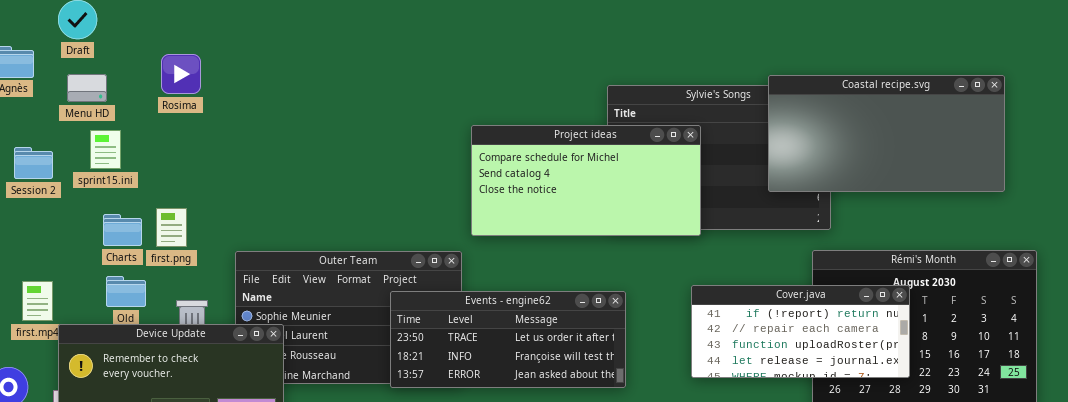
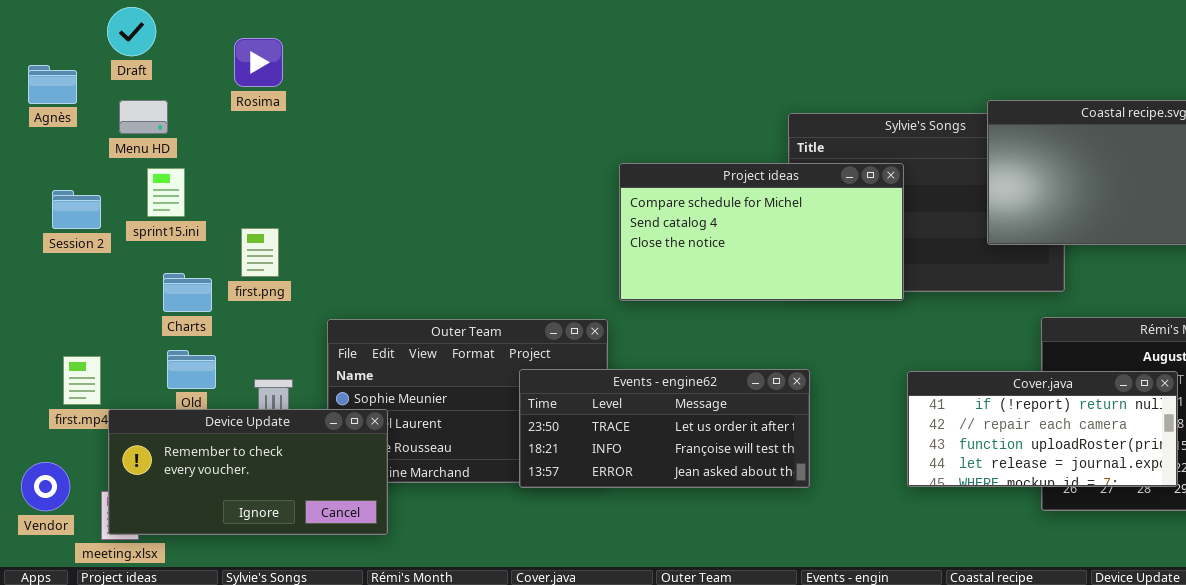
Rosima: [161,54,201,94] -> [234,38,283,87], moved
first.png: [156,208,187,247] -> [241,228,279,277], moved
Cover.java: [691,285,910,378] -> [907,371,1178,487], moved

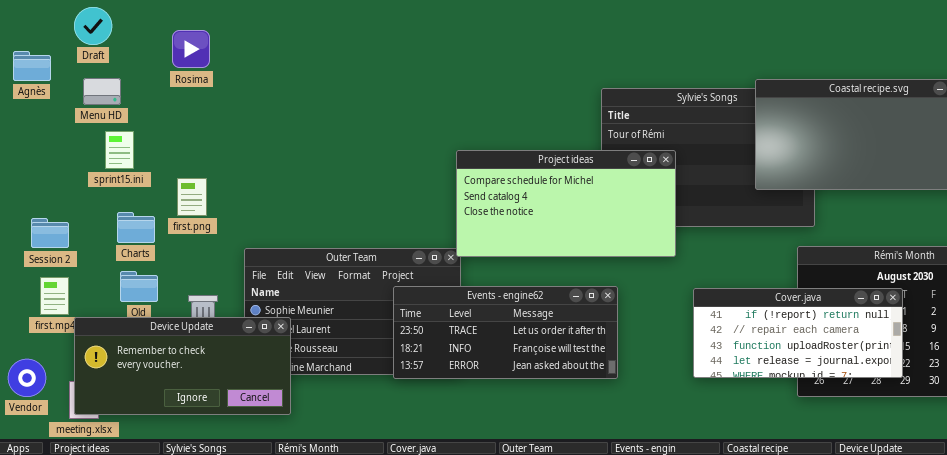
Project ideas: [619,163,904,301] -> [456,150,676,257], moved
Session 2: [52,190,101,229] -> [31,218,69,248], moved

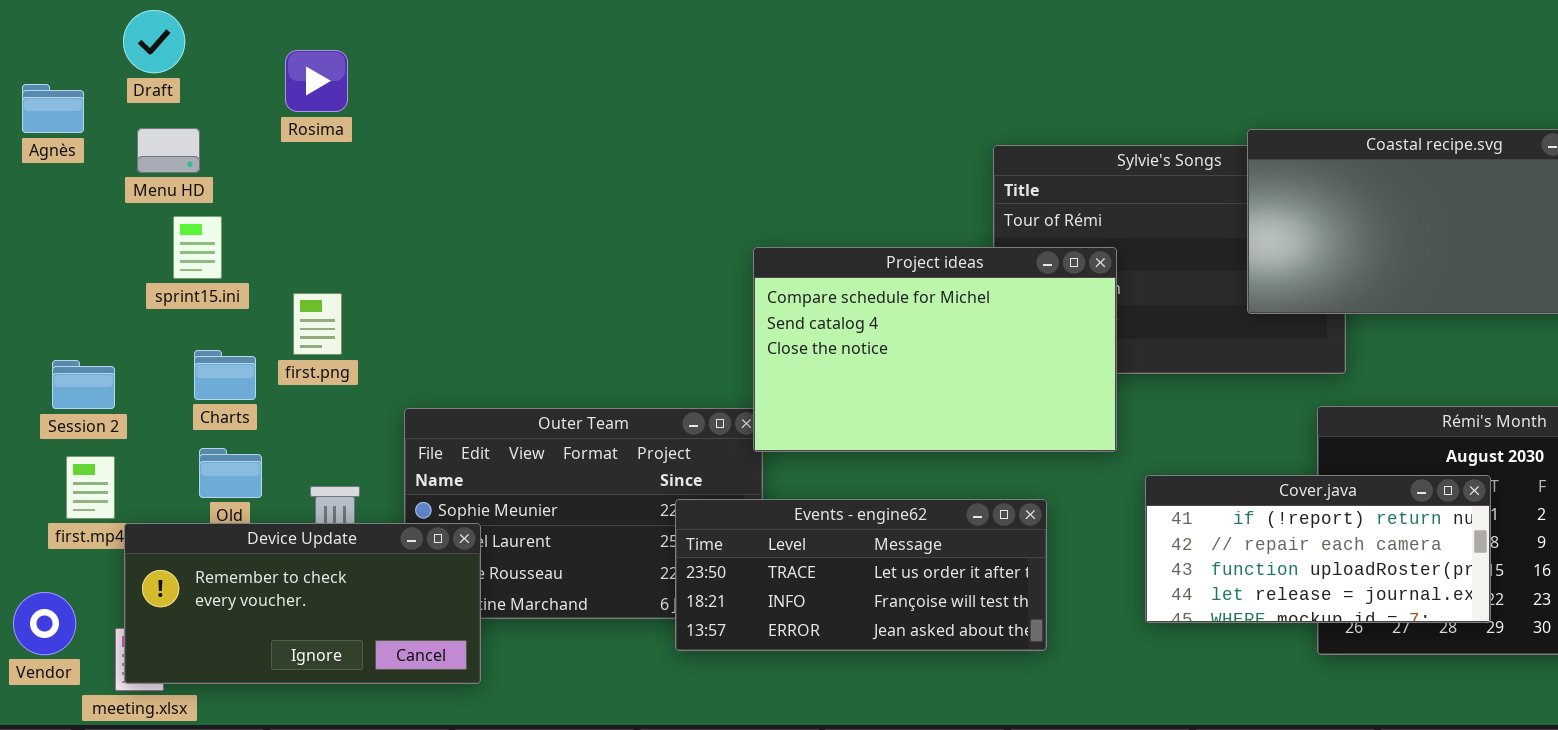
Project ideas: [456,150,676,257] -> [753,247,1117,452], resized
Events - engine62: [393,286,618,379] -> [675,499,1047,651], moved

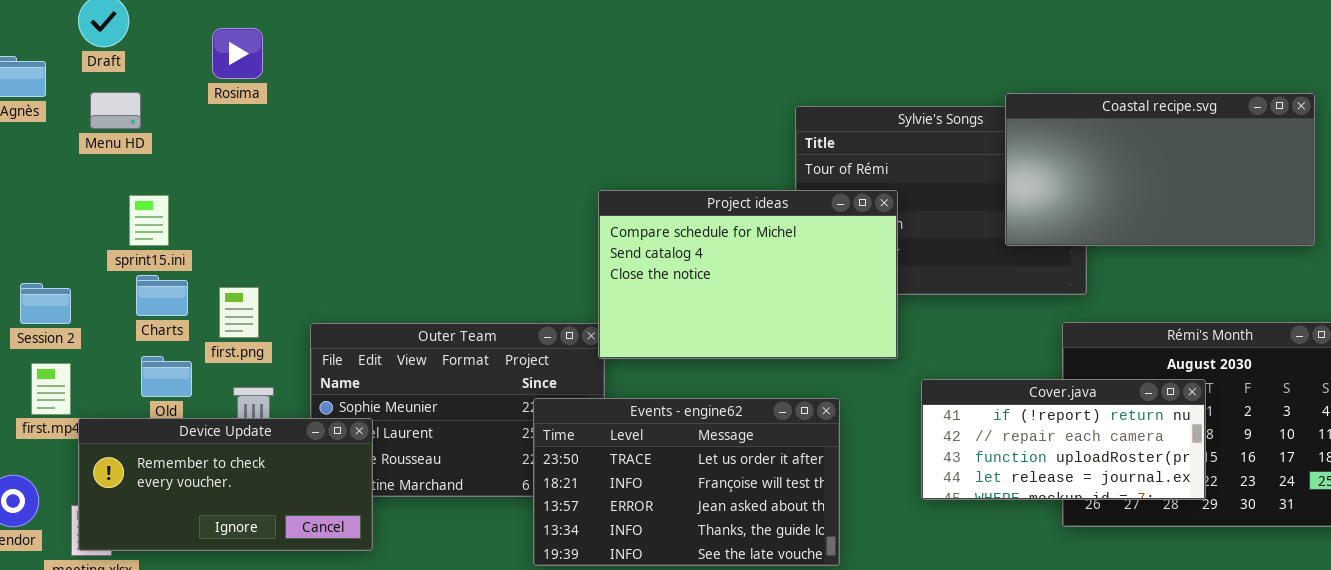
sprint15.ini: [173,216,222,279] -> [129,195,169,246], moved
first.png: [293,293,342,355] -> [219,287,259,338], moved
Events - engine62: [675,499,1047,651] -> [533,398,840,566], resized

